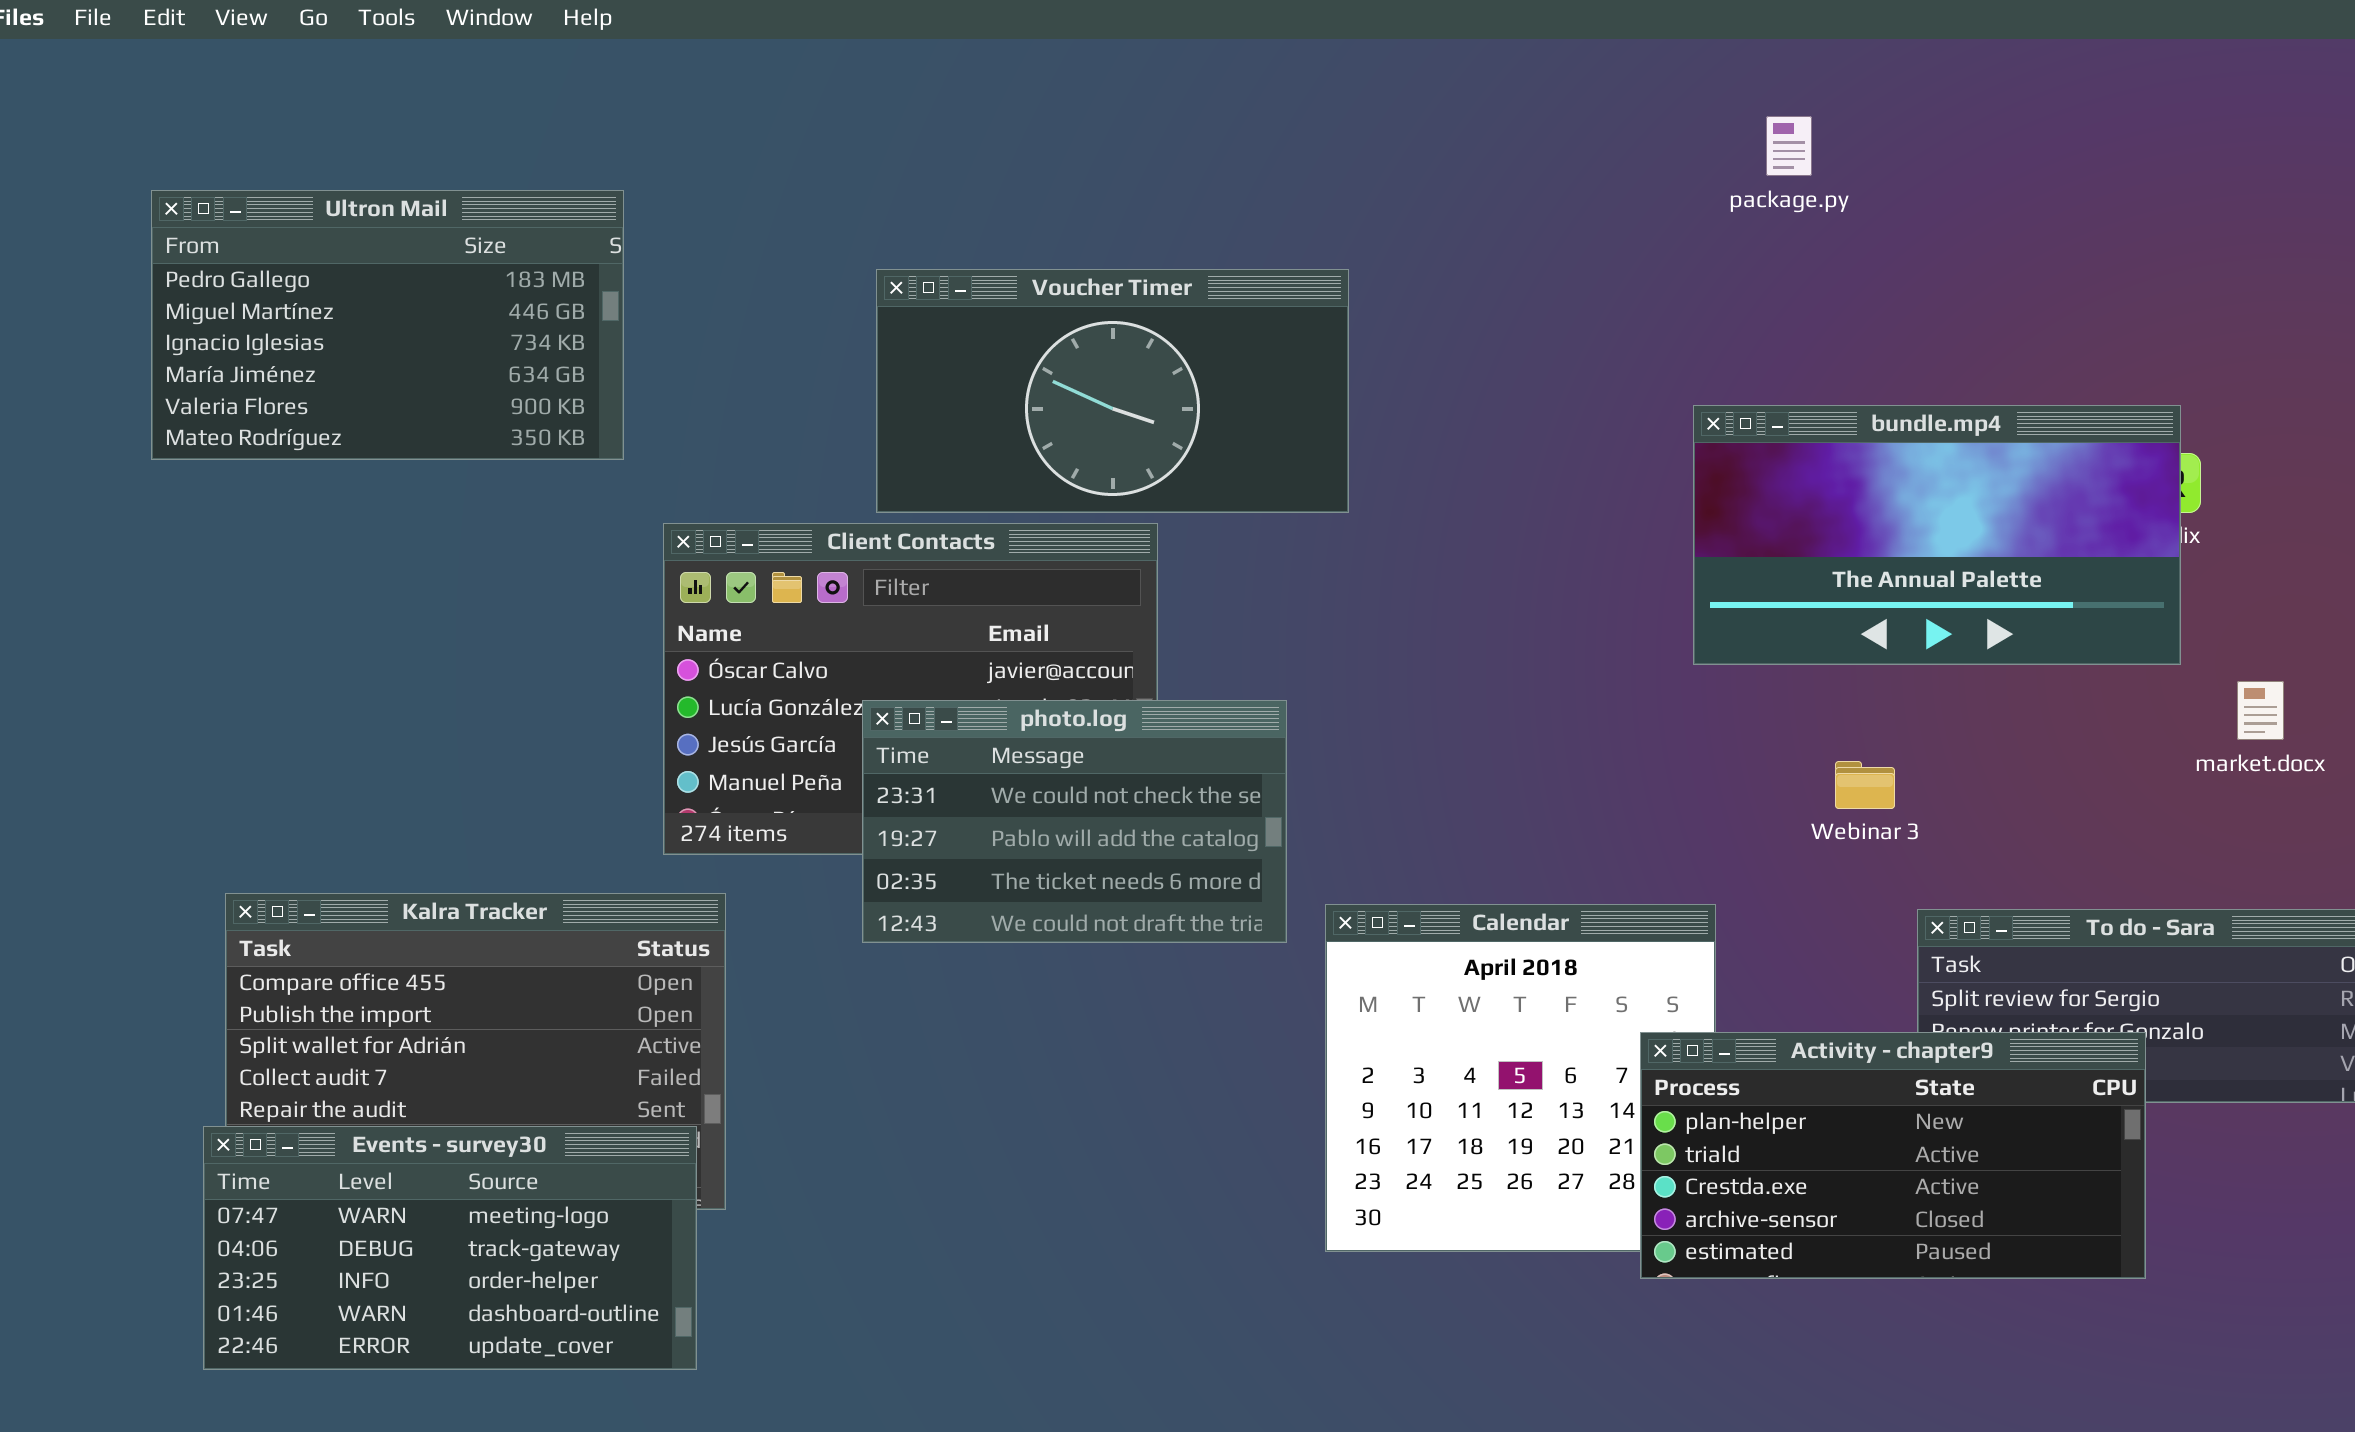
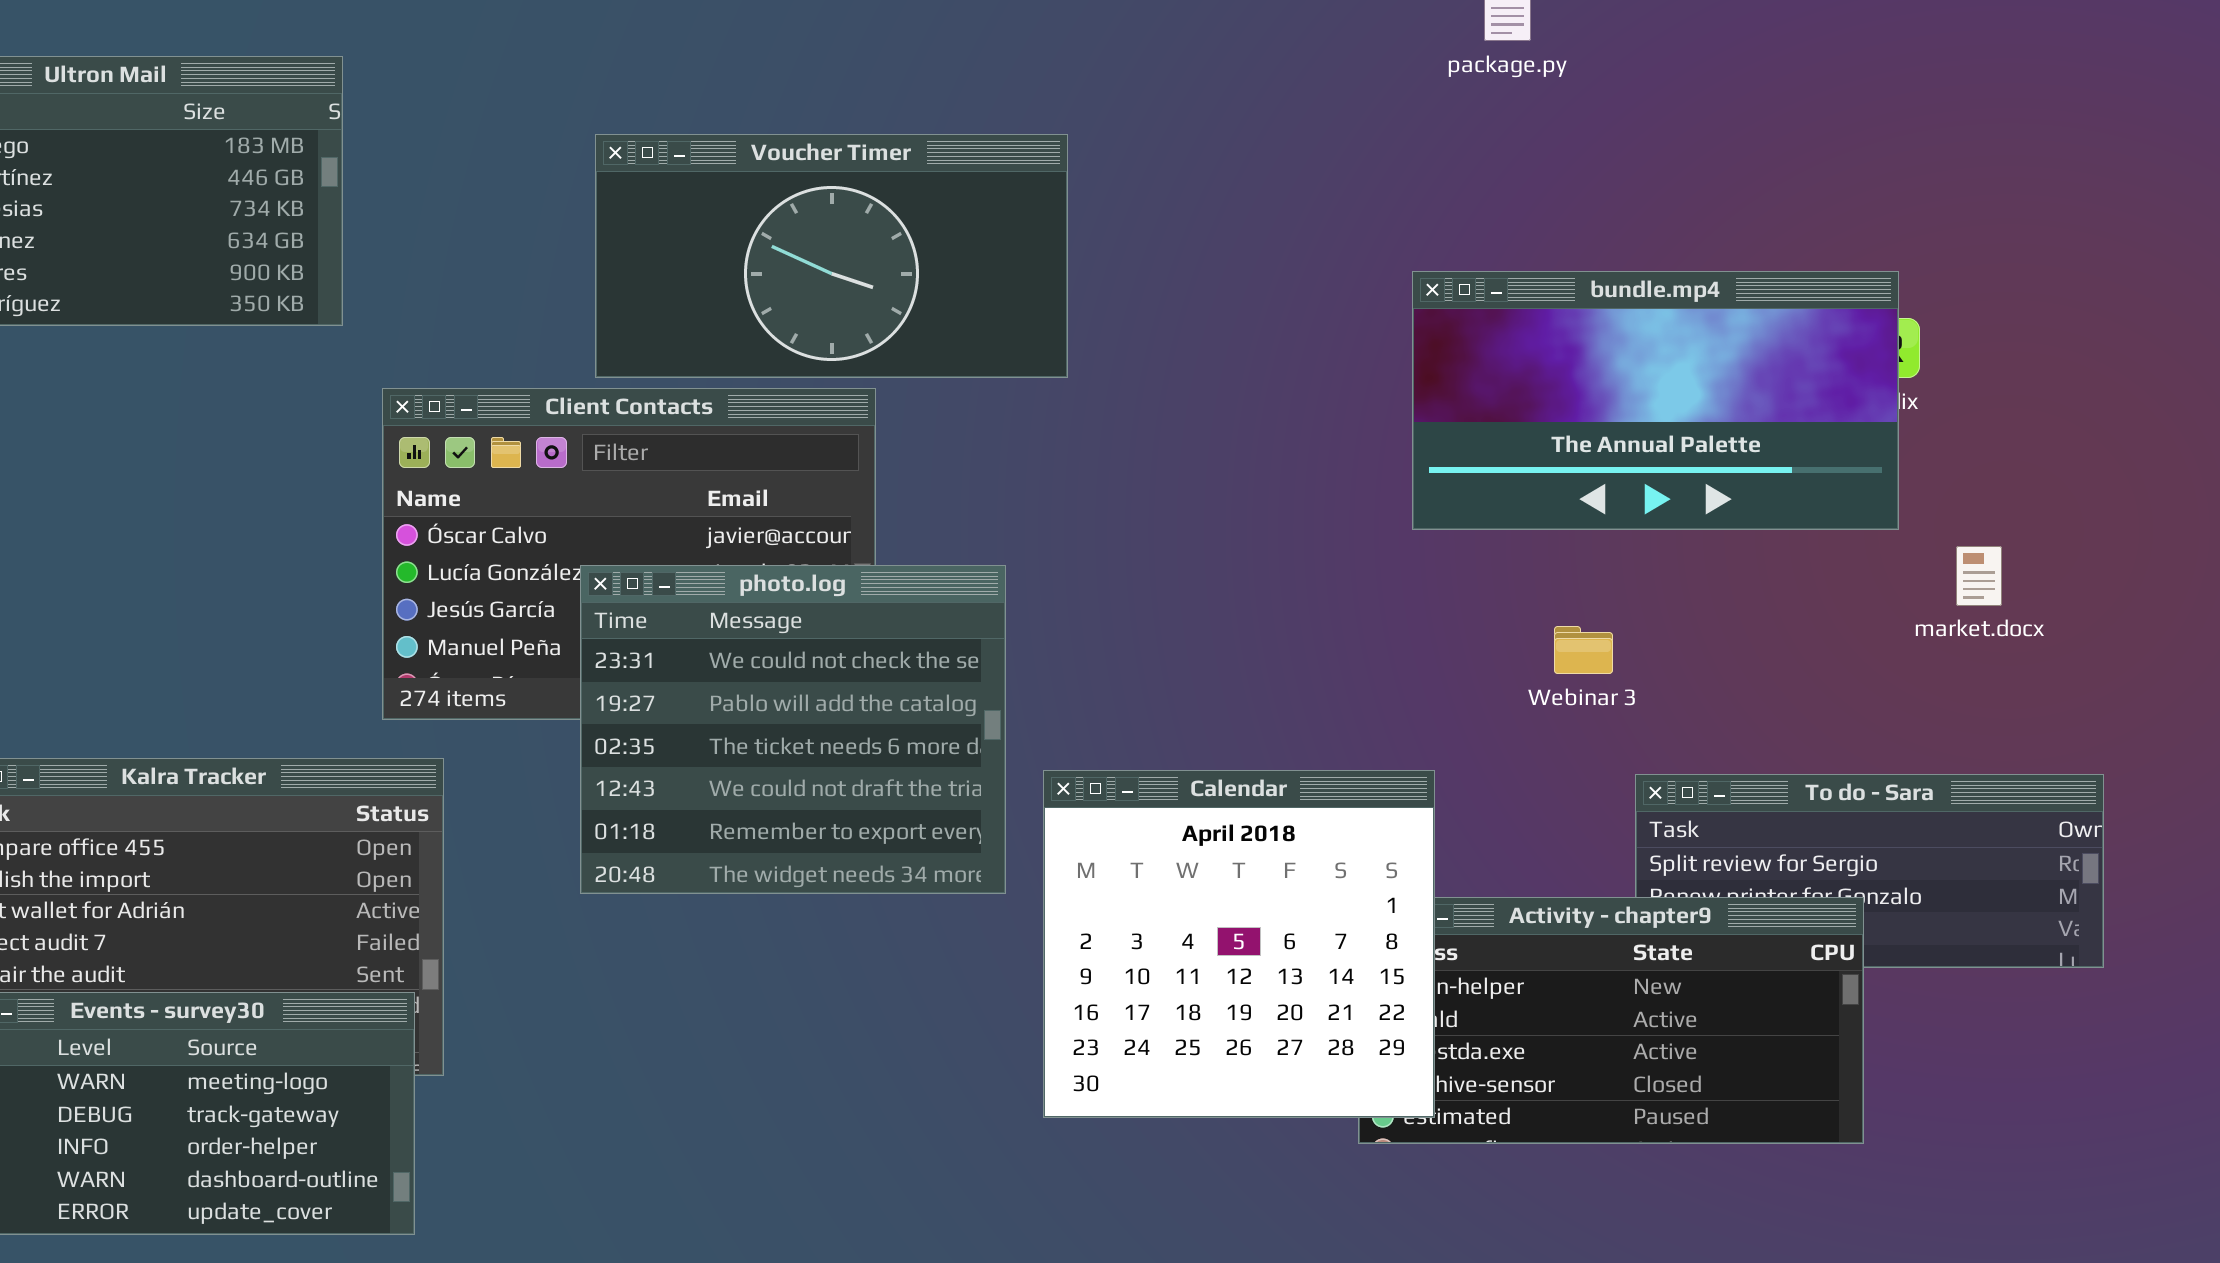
photo.log: [862,700,1287,943] -> [580,565,1006,894], resized
Calendar: [1325,904,1716,1252] -> [1043,770,1435,1118], raised

